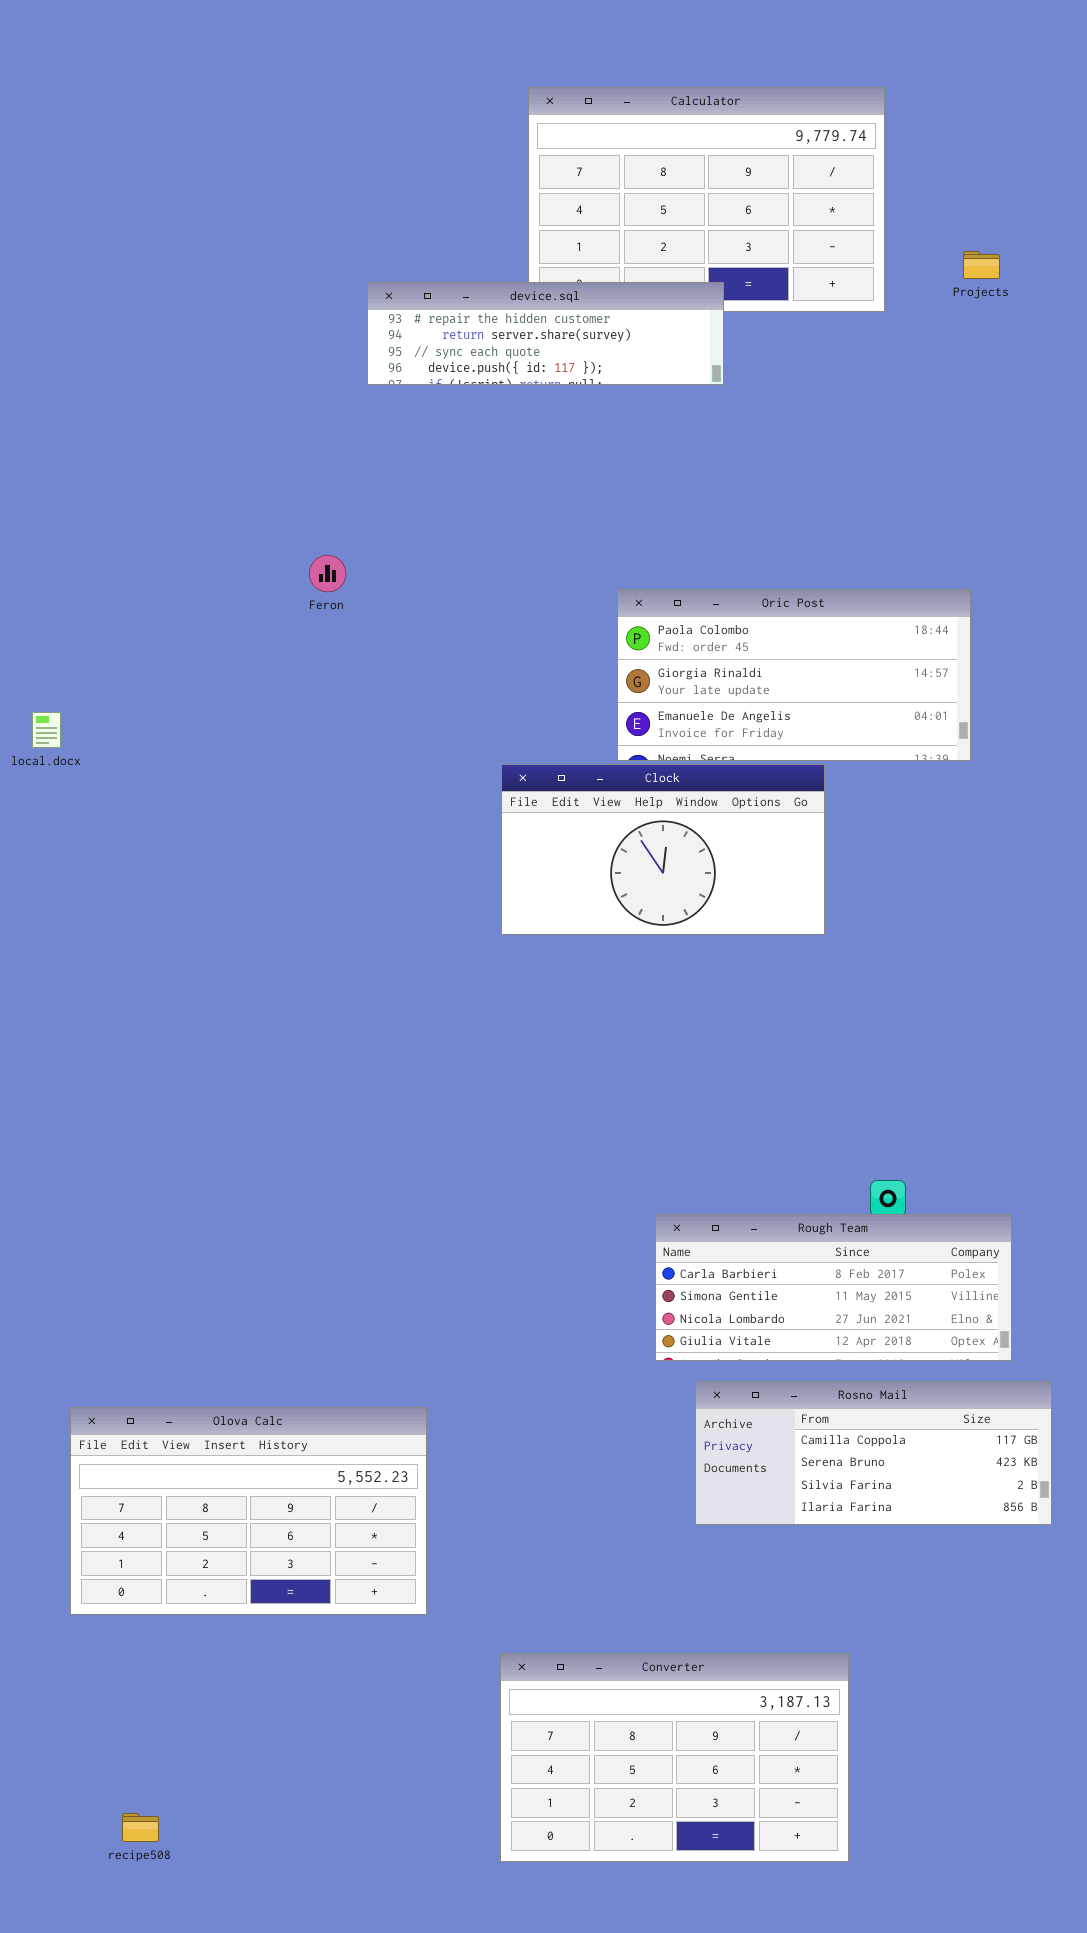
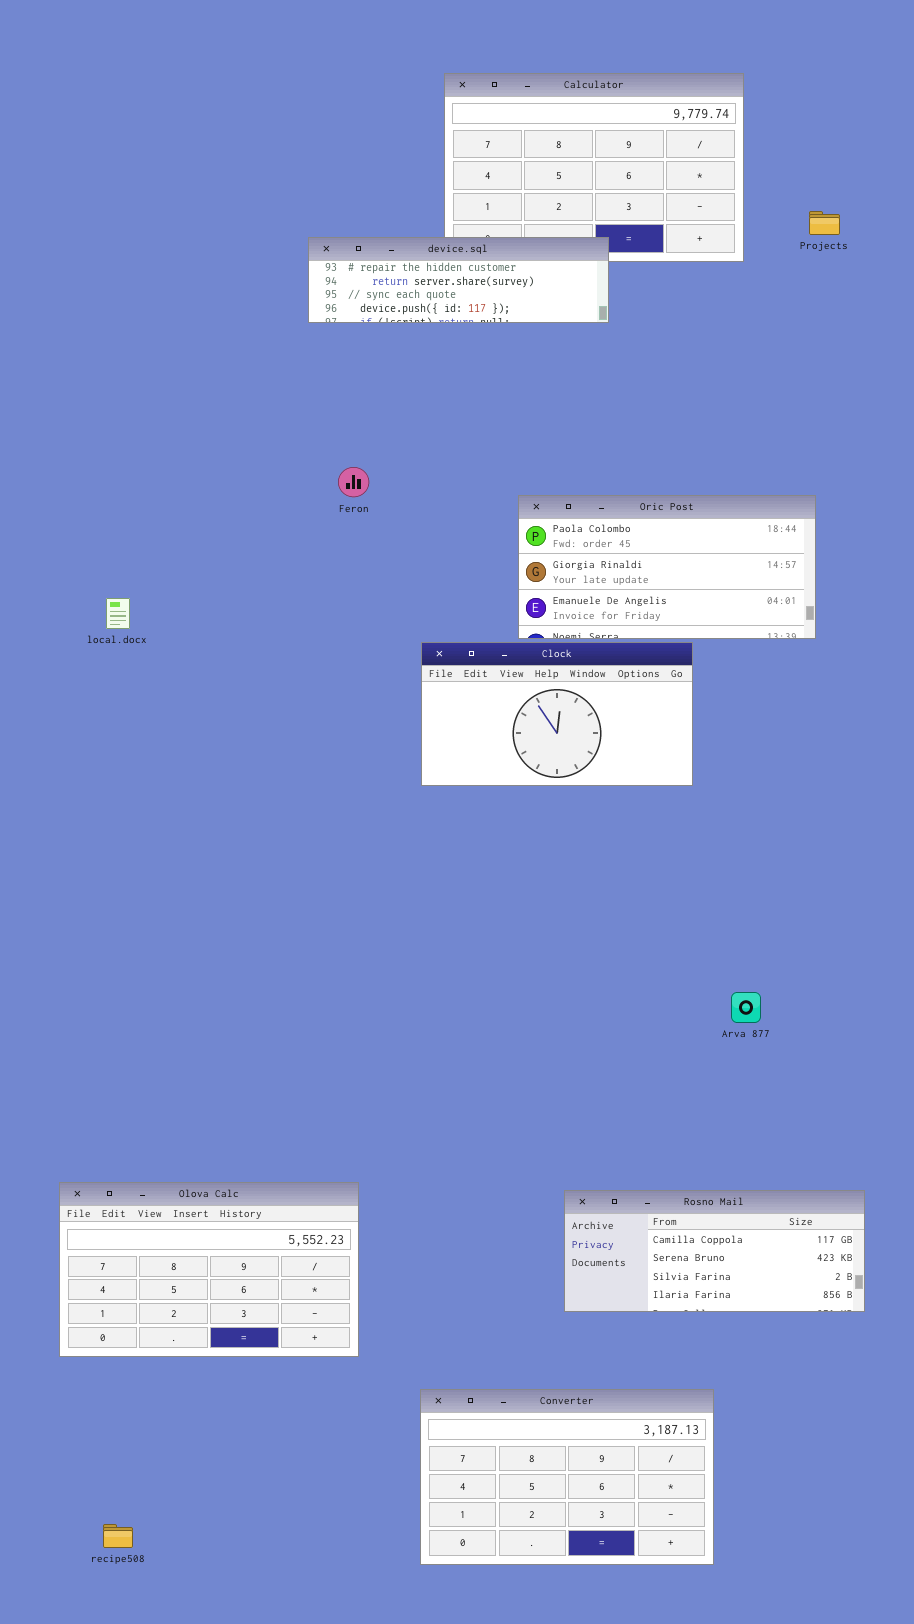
Feron: [309,555,346,592] -> [338,467,369,497], moved
local.docx: [32,712,61,748] -> [106,598,130,629], moved
Rough Team: [655,1214,1012,1361] -> none, closed
Rosno Mail: [695,1381,1052,1525] -> [564,1190,865,1312], moved

